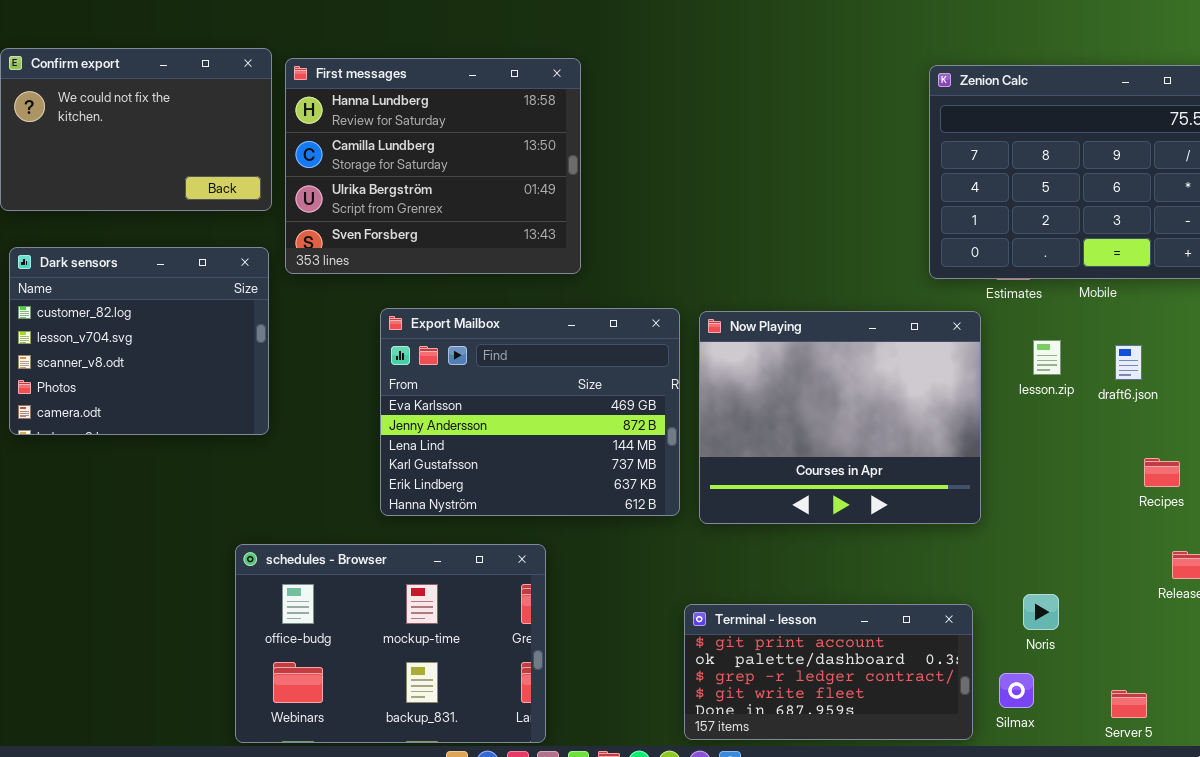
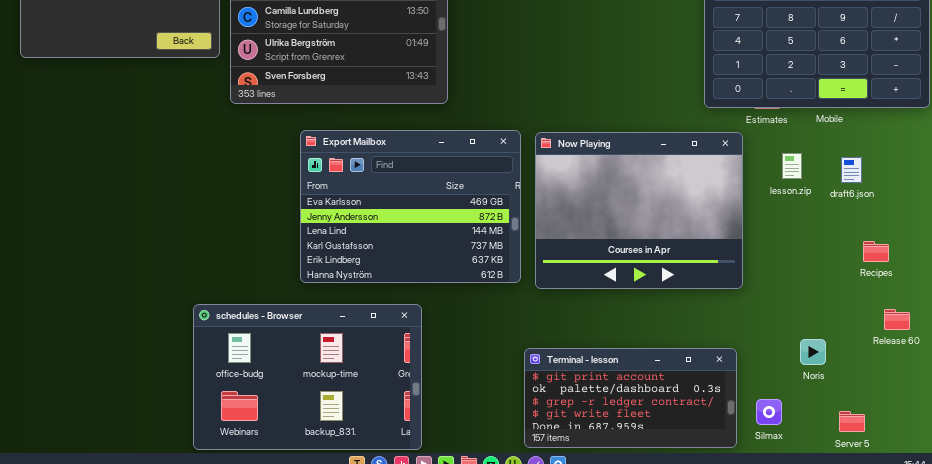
Dark sensors: [9,247,269,435] -> none, closed
Noris: [1023,594,1059,630] -> [800,339,826,365], moved

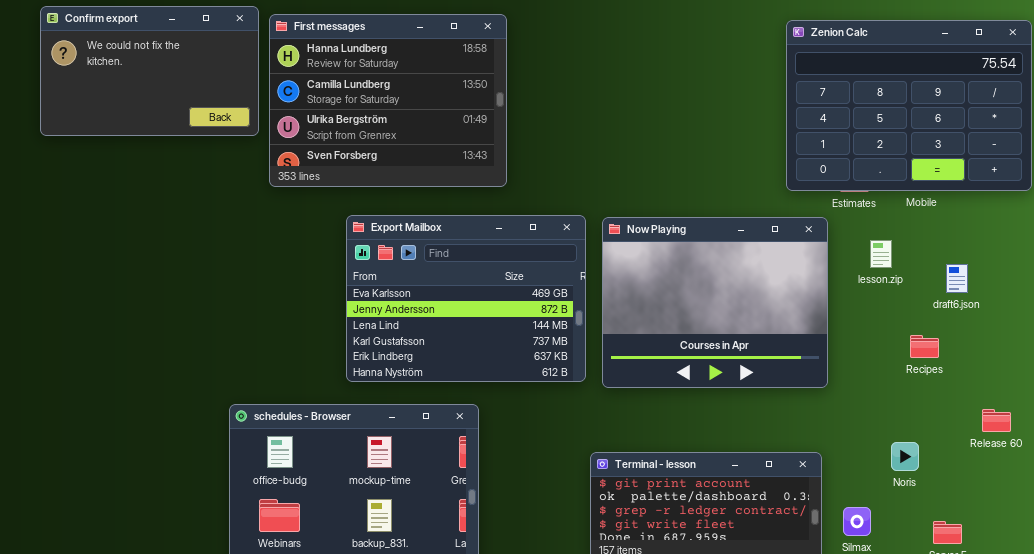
draft6.json: [841,157,862,183] -> [946,264,968,293], moved
Recipes: [863,241,889,262] -> [910,335,939,358], moved

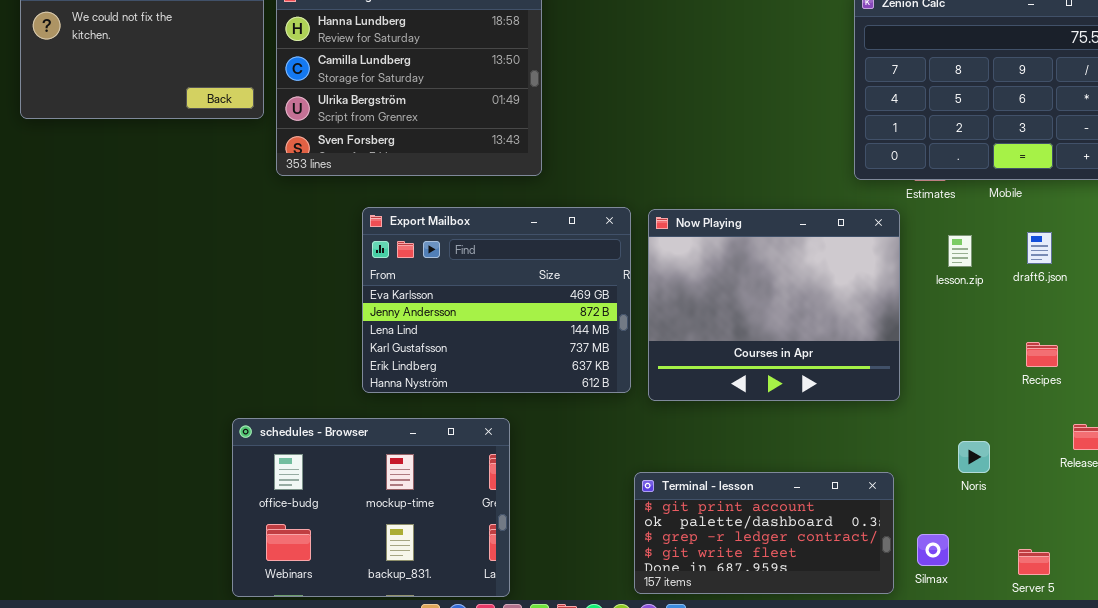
draft6.json: [946,264,968,293] -> [1027,232,1052,264], moved
Recipes: [910,335,939,358] -> [1026,342,1058,367], moved
Noris: [891,442,919,471] -> [958,441,990,473], moved

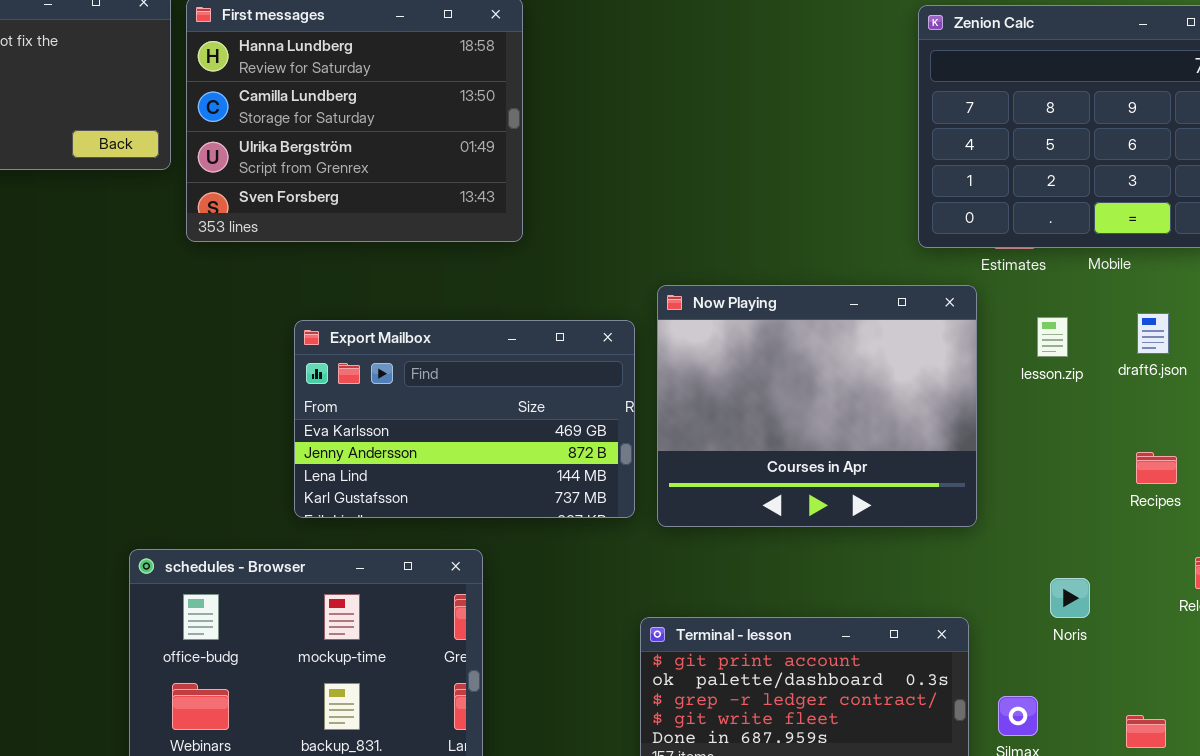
Export Mailbox: [362,207,631,393] -> [294,320,635,518], resized

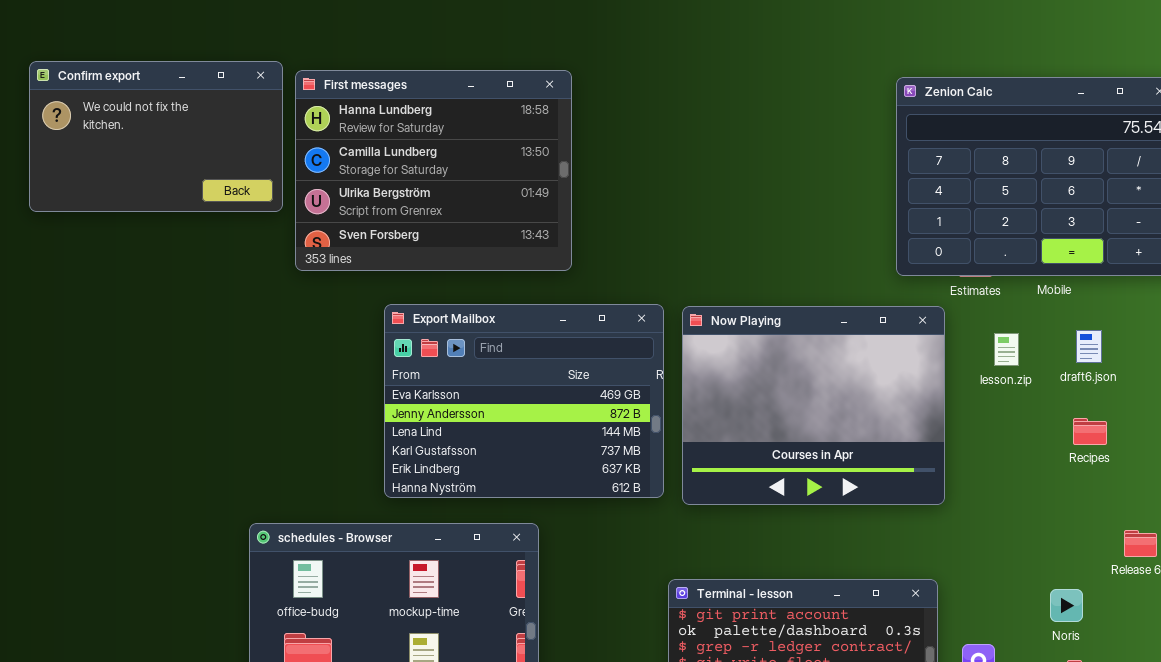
Export Mailbox: [294,320,635,518] -> [384,304,664,498], resized
Recipes: [1136,452,1177,484] -> [1073,418,1107,445], moved
Noris: [1050,578,1090,618] -> [1050,589,1083,622], moved

